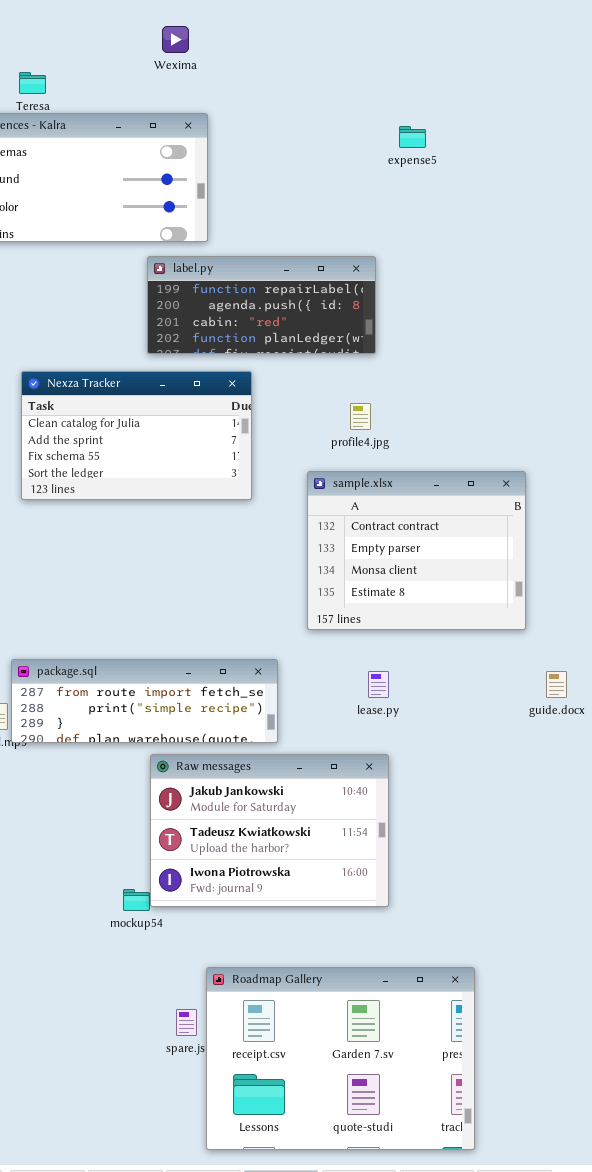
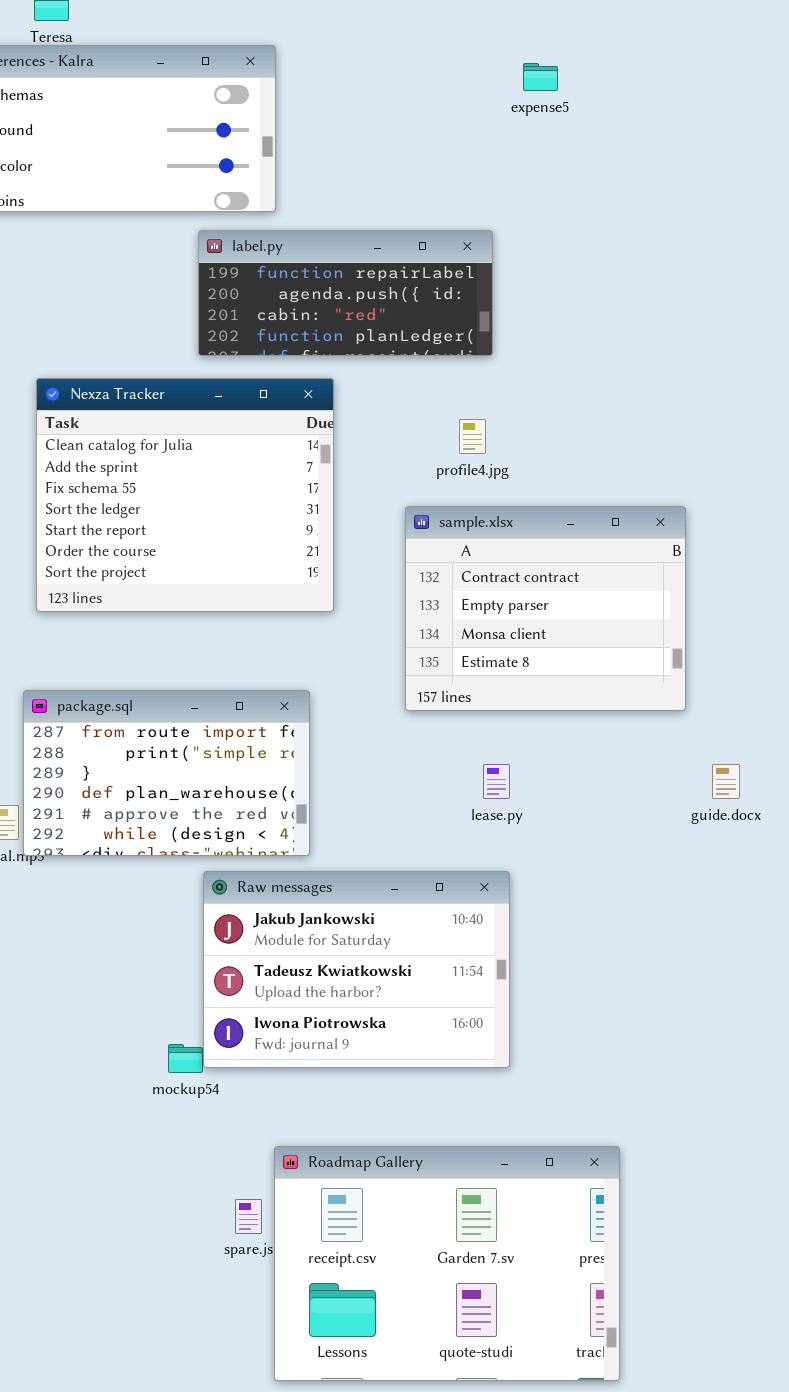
Nexza Tracker: [21,371,252,500] -> [36,378,334,612], resized
package.sql: [11,659,278,743] -> [23,690,310,856], resized

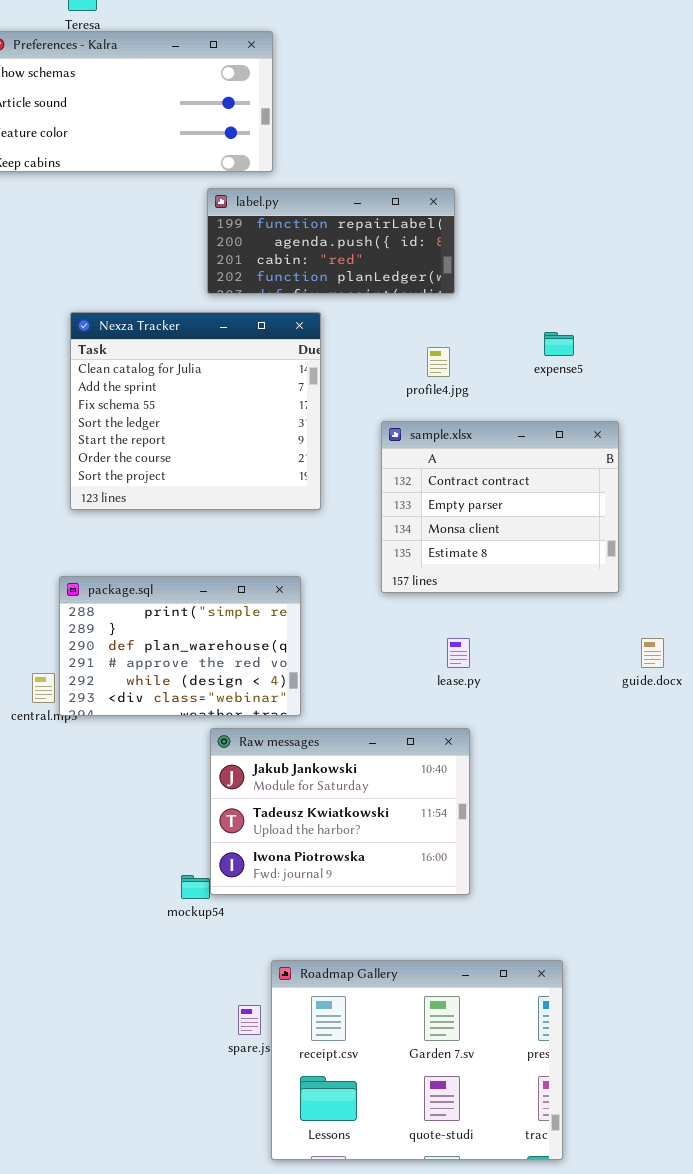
expense5: [523,63,558,91] -> [544,332,574,356], moved
package.sql: [23,690,310,856] -> [59,576,301,716], scrolled down 1 row

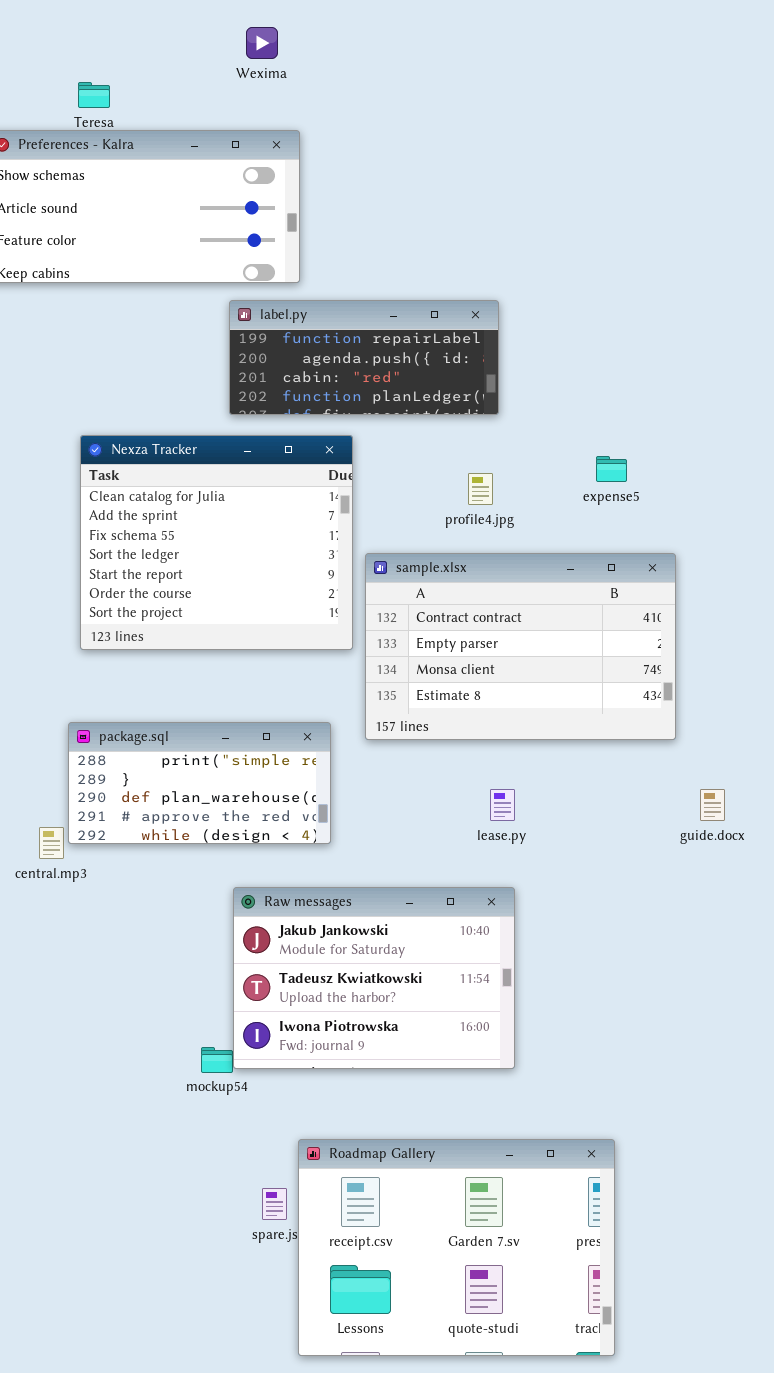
sample.xlsx: [381,421,619,593] -> [365,553,676,740], resized
package.sql: [59,576,301,716] -> [68,722,331,844], resized

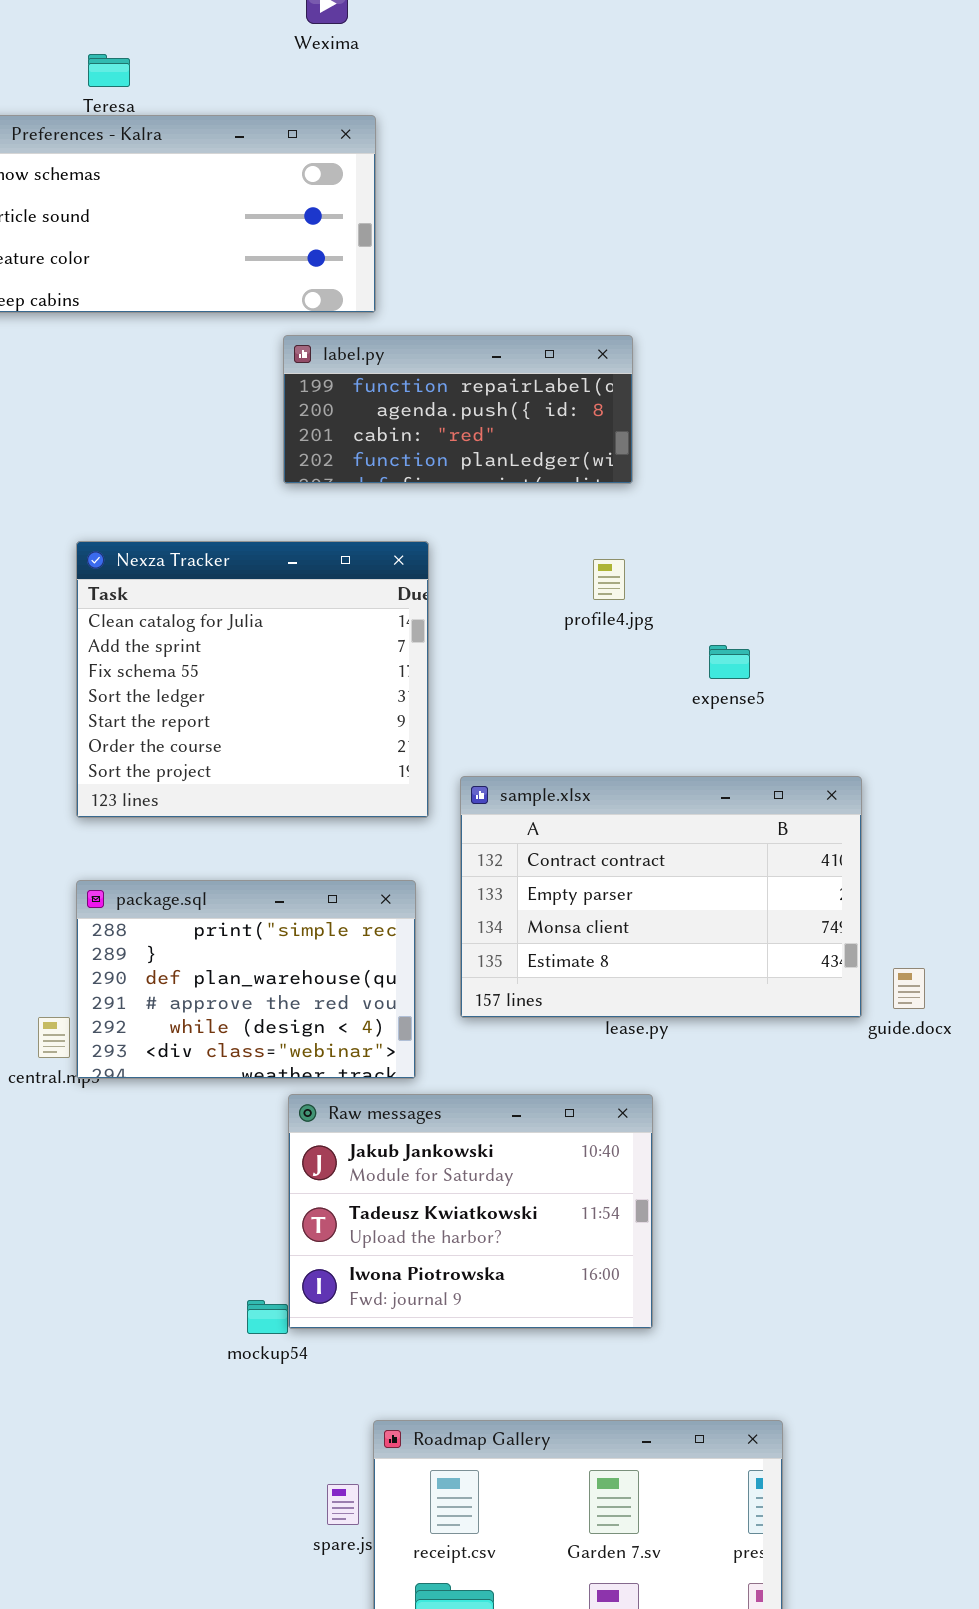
Nexza Tracker: [80,435,353,650] -> [76,541,429,818], moved
expense5: [596,456,627,482] -> [709,645,750,679], moved
sample.xlsx: [365,553,676,740] -> [460,776,862,1018], moved
package.sql: [68,722,331,844] -> [76,880,416,1079], resized

